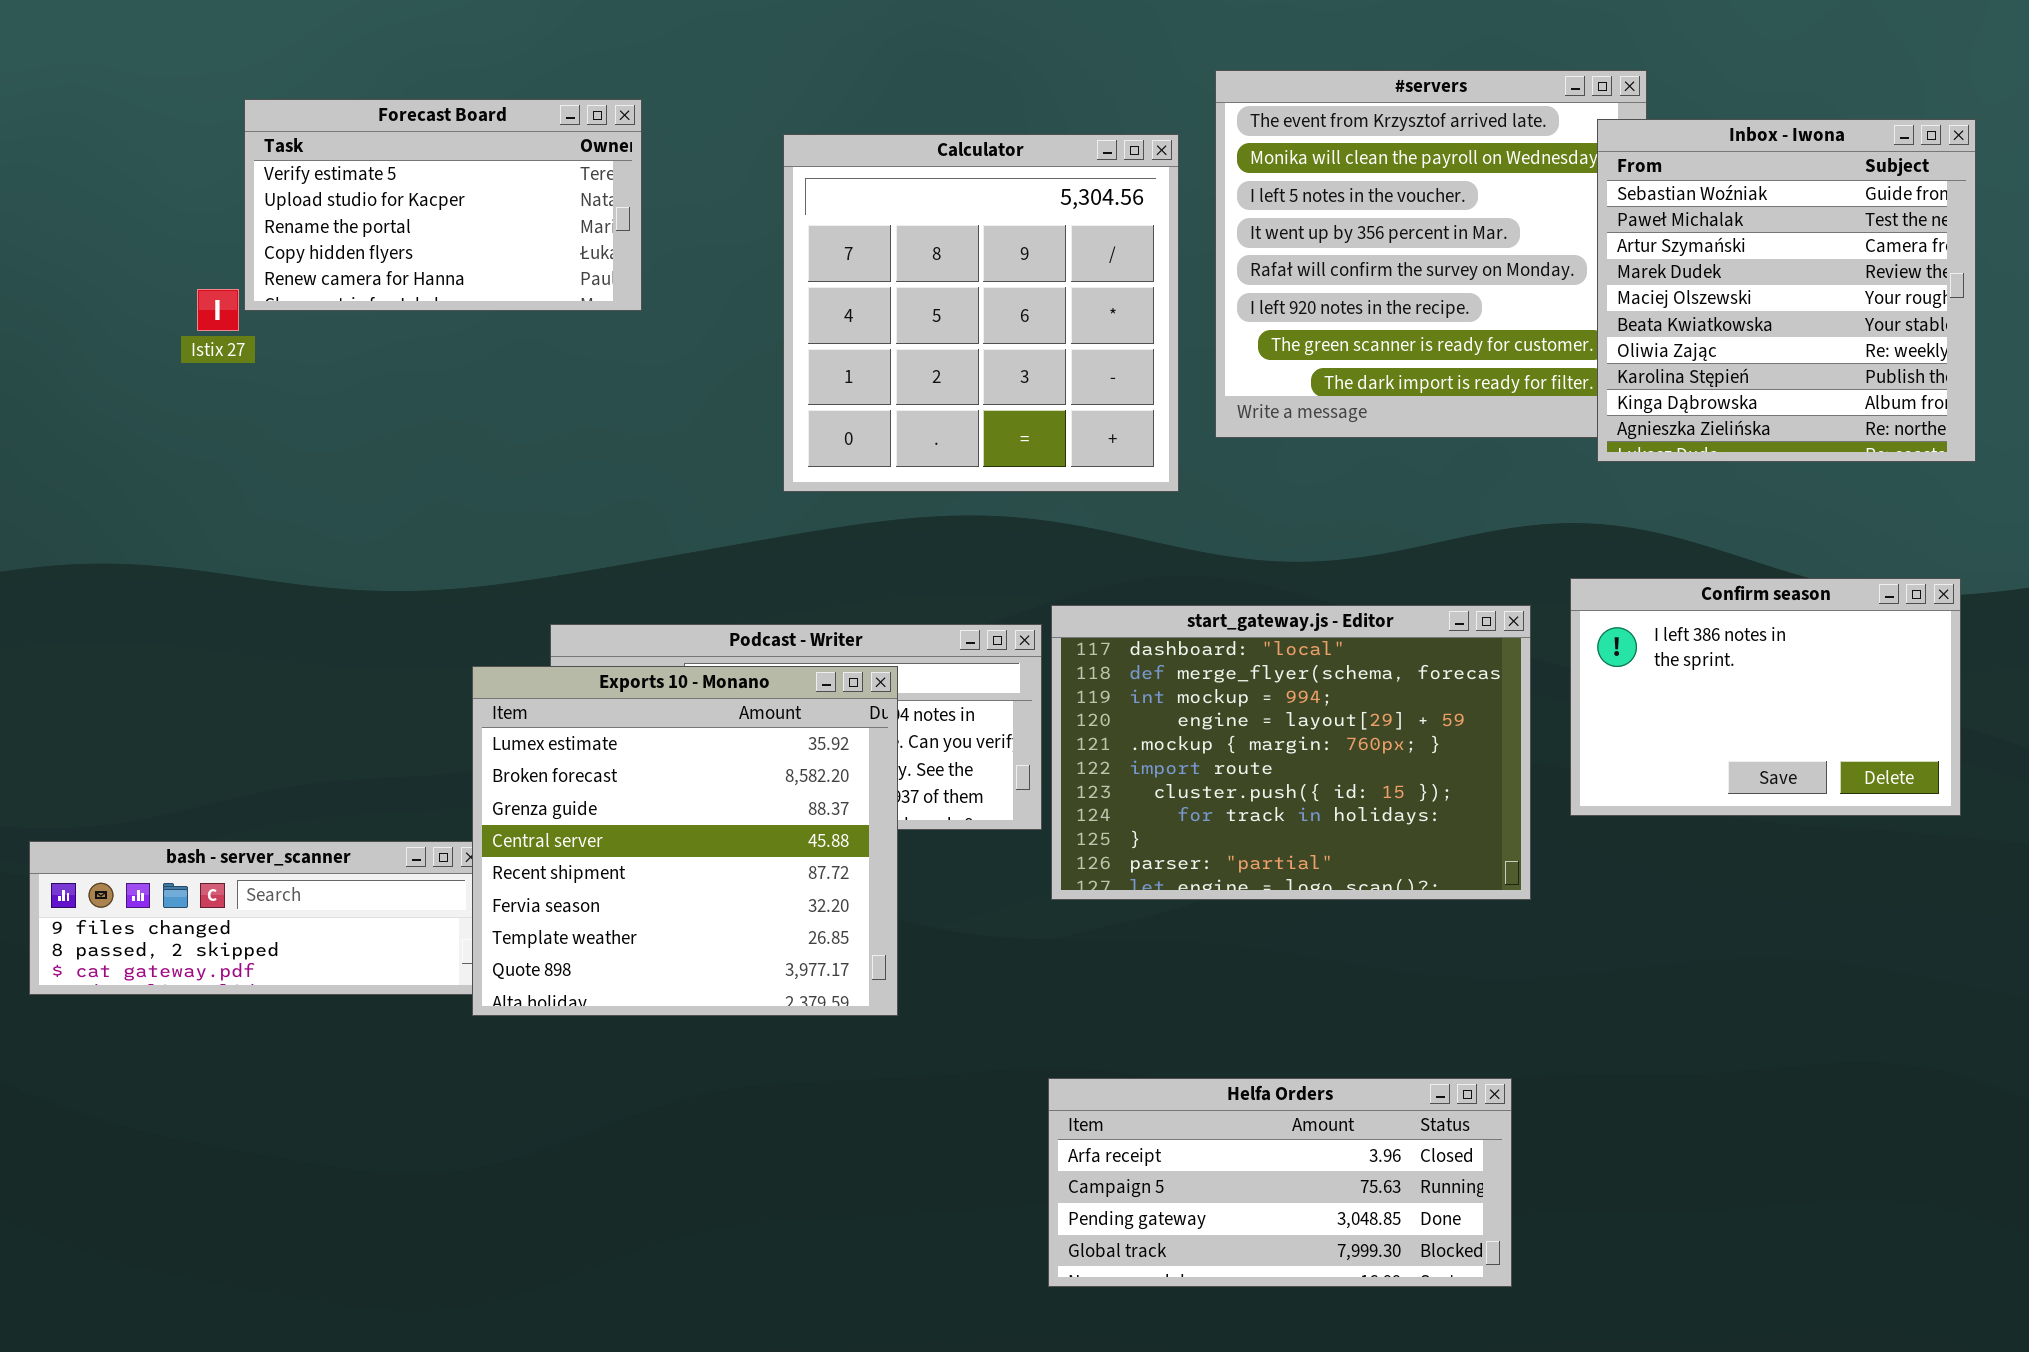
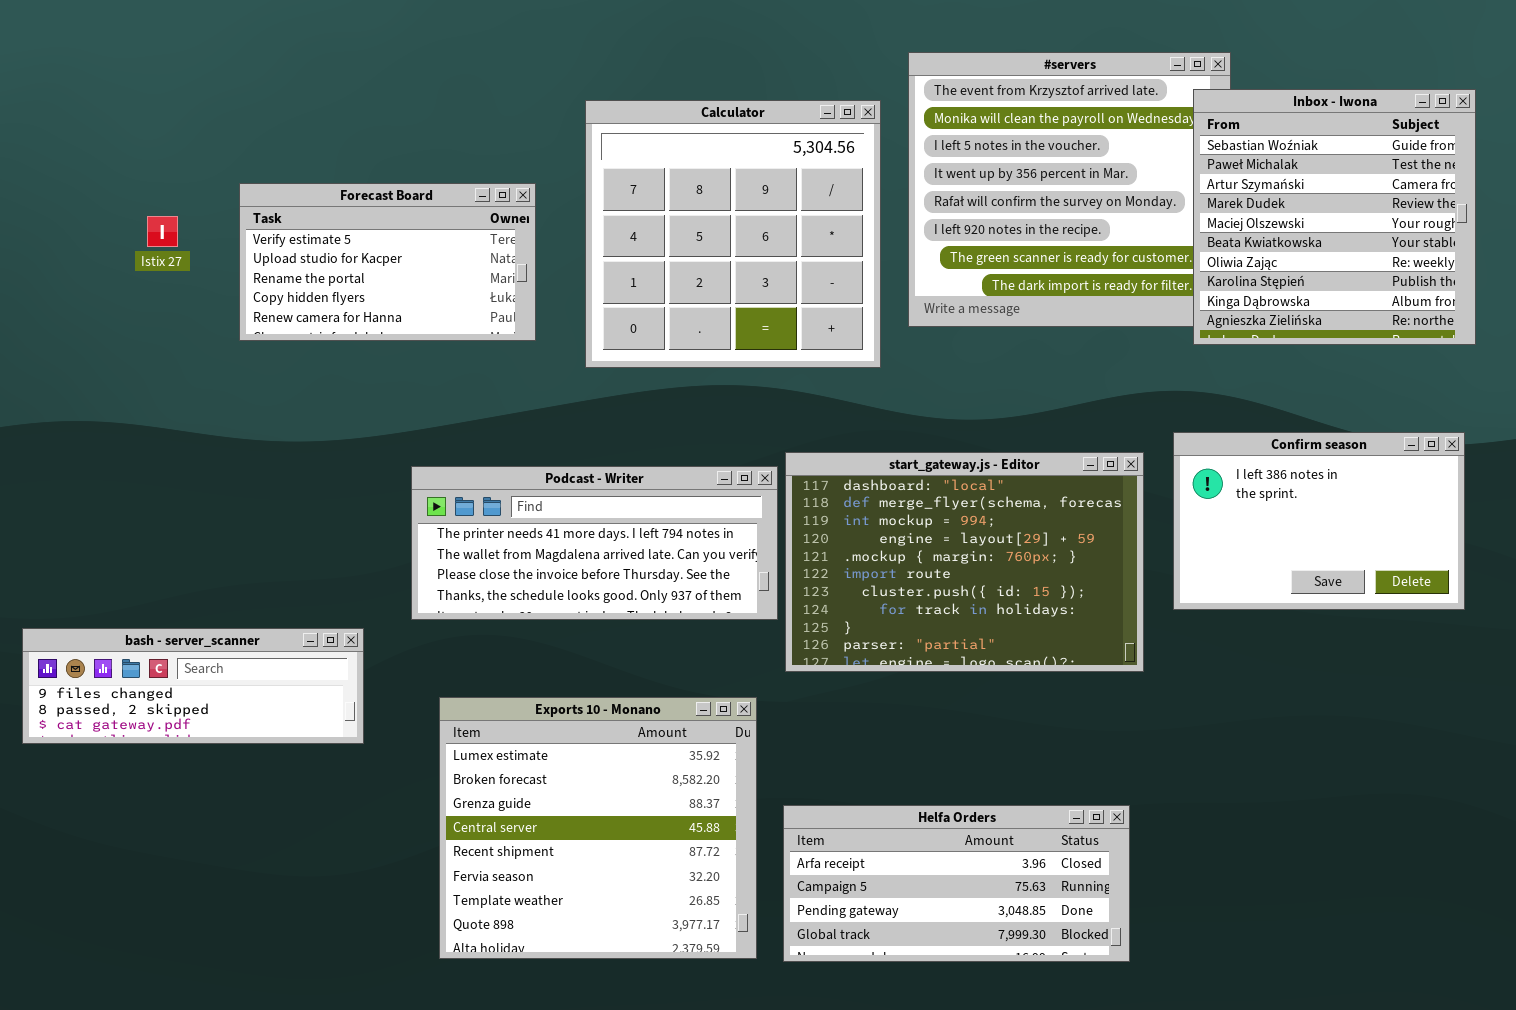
Forecast Board: [244,99,642,311] -> [239,183,536,341], moved
Exports 10 - Monano: [472,666,898,1016] -> [439,697,757,959], moved

